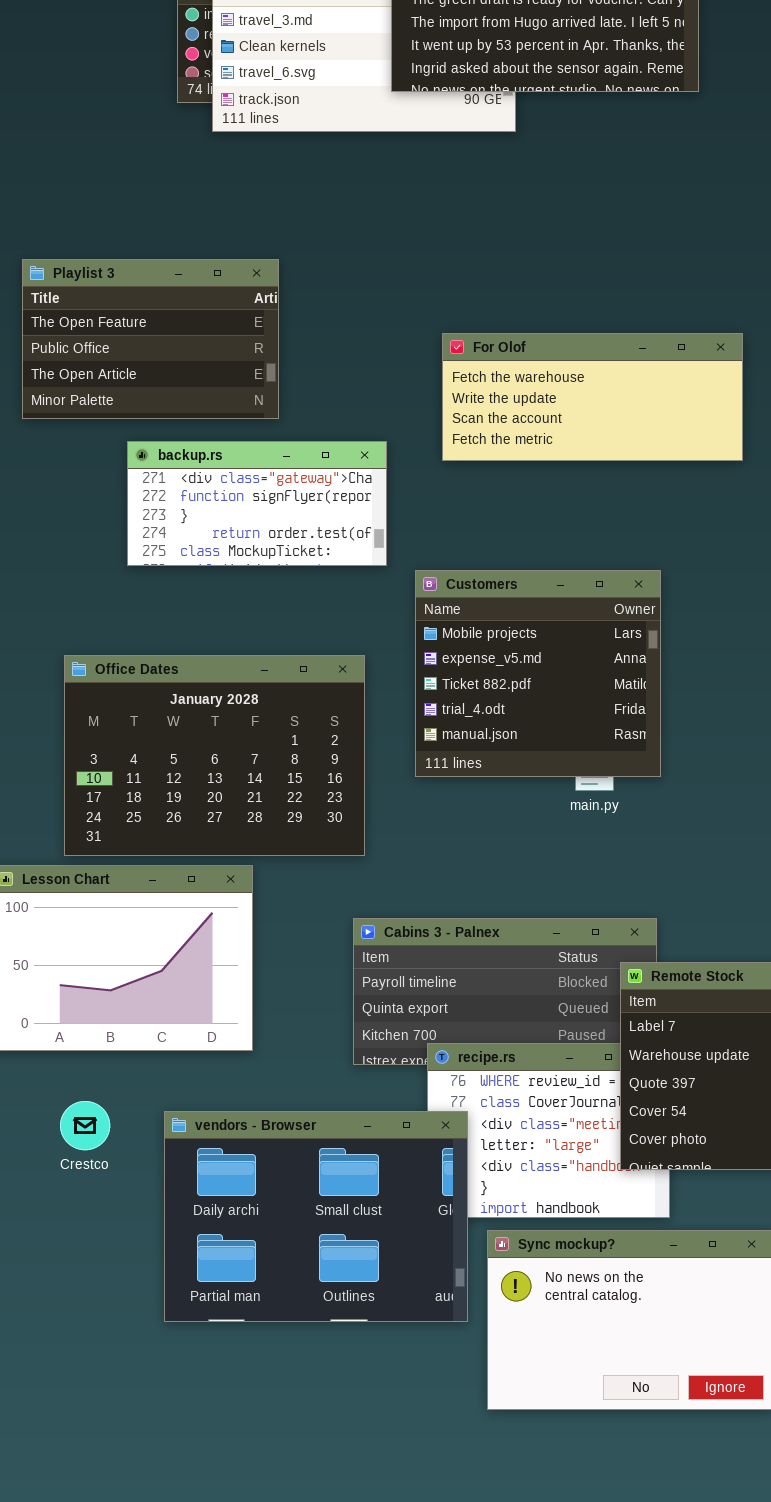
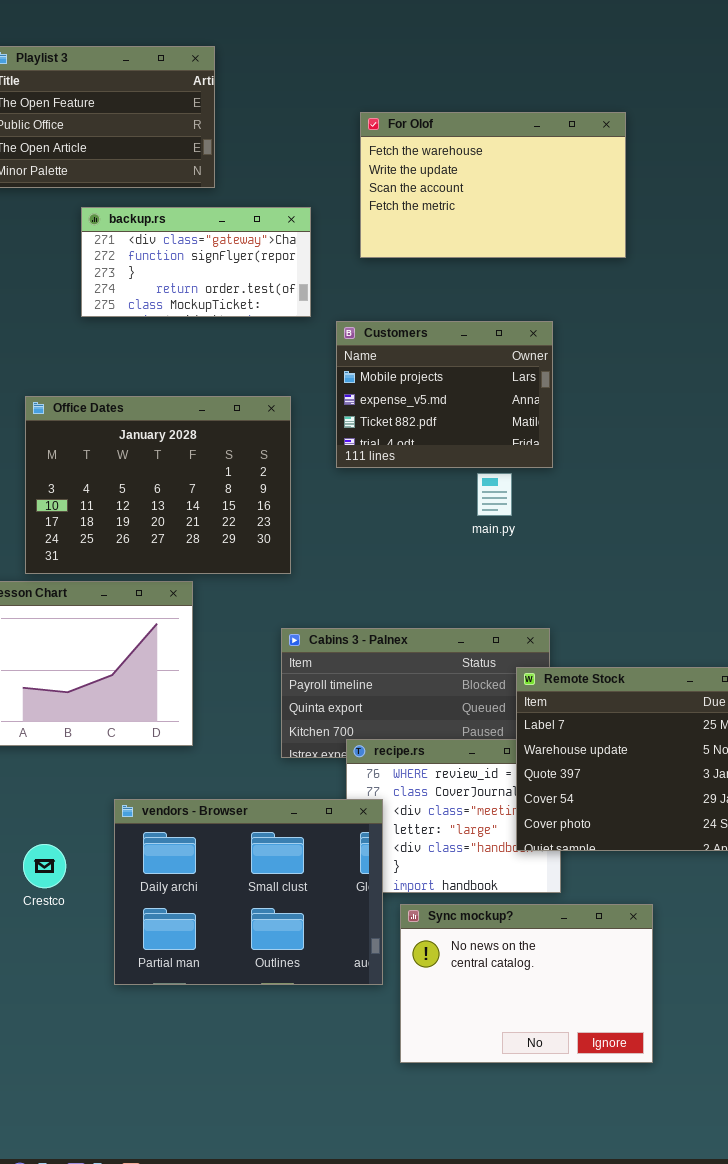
For Olof: [442,333,743,461] -> [360,112,626,258], resized
Customers: [415,570,661,777] -> [336,321,553,468], resized
Crestco: [60,1101,110,1150] -> [23,844,66,888], moved

